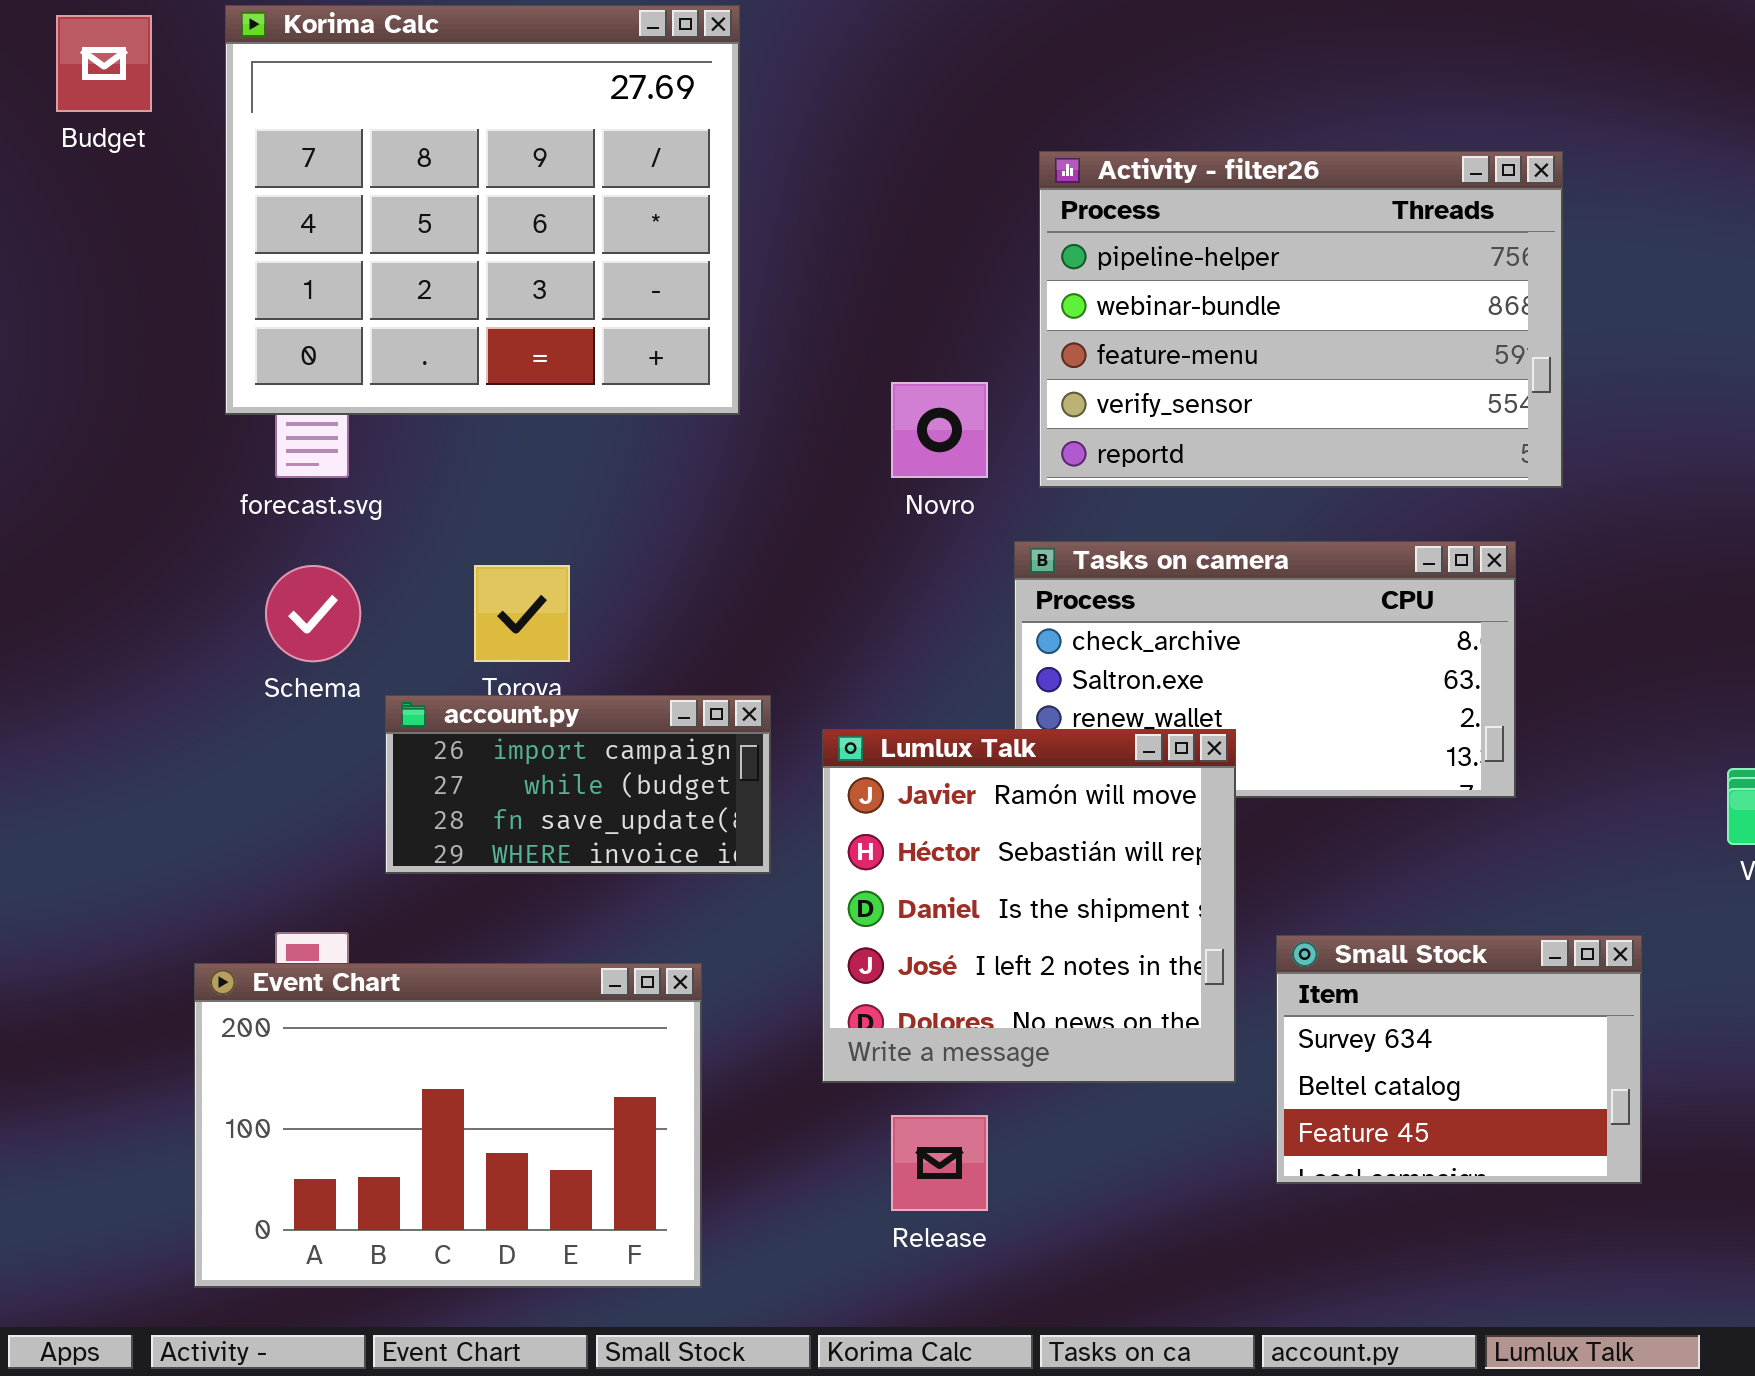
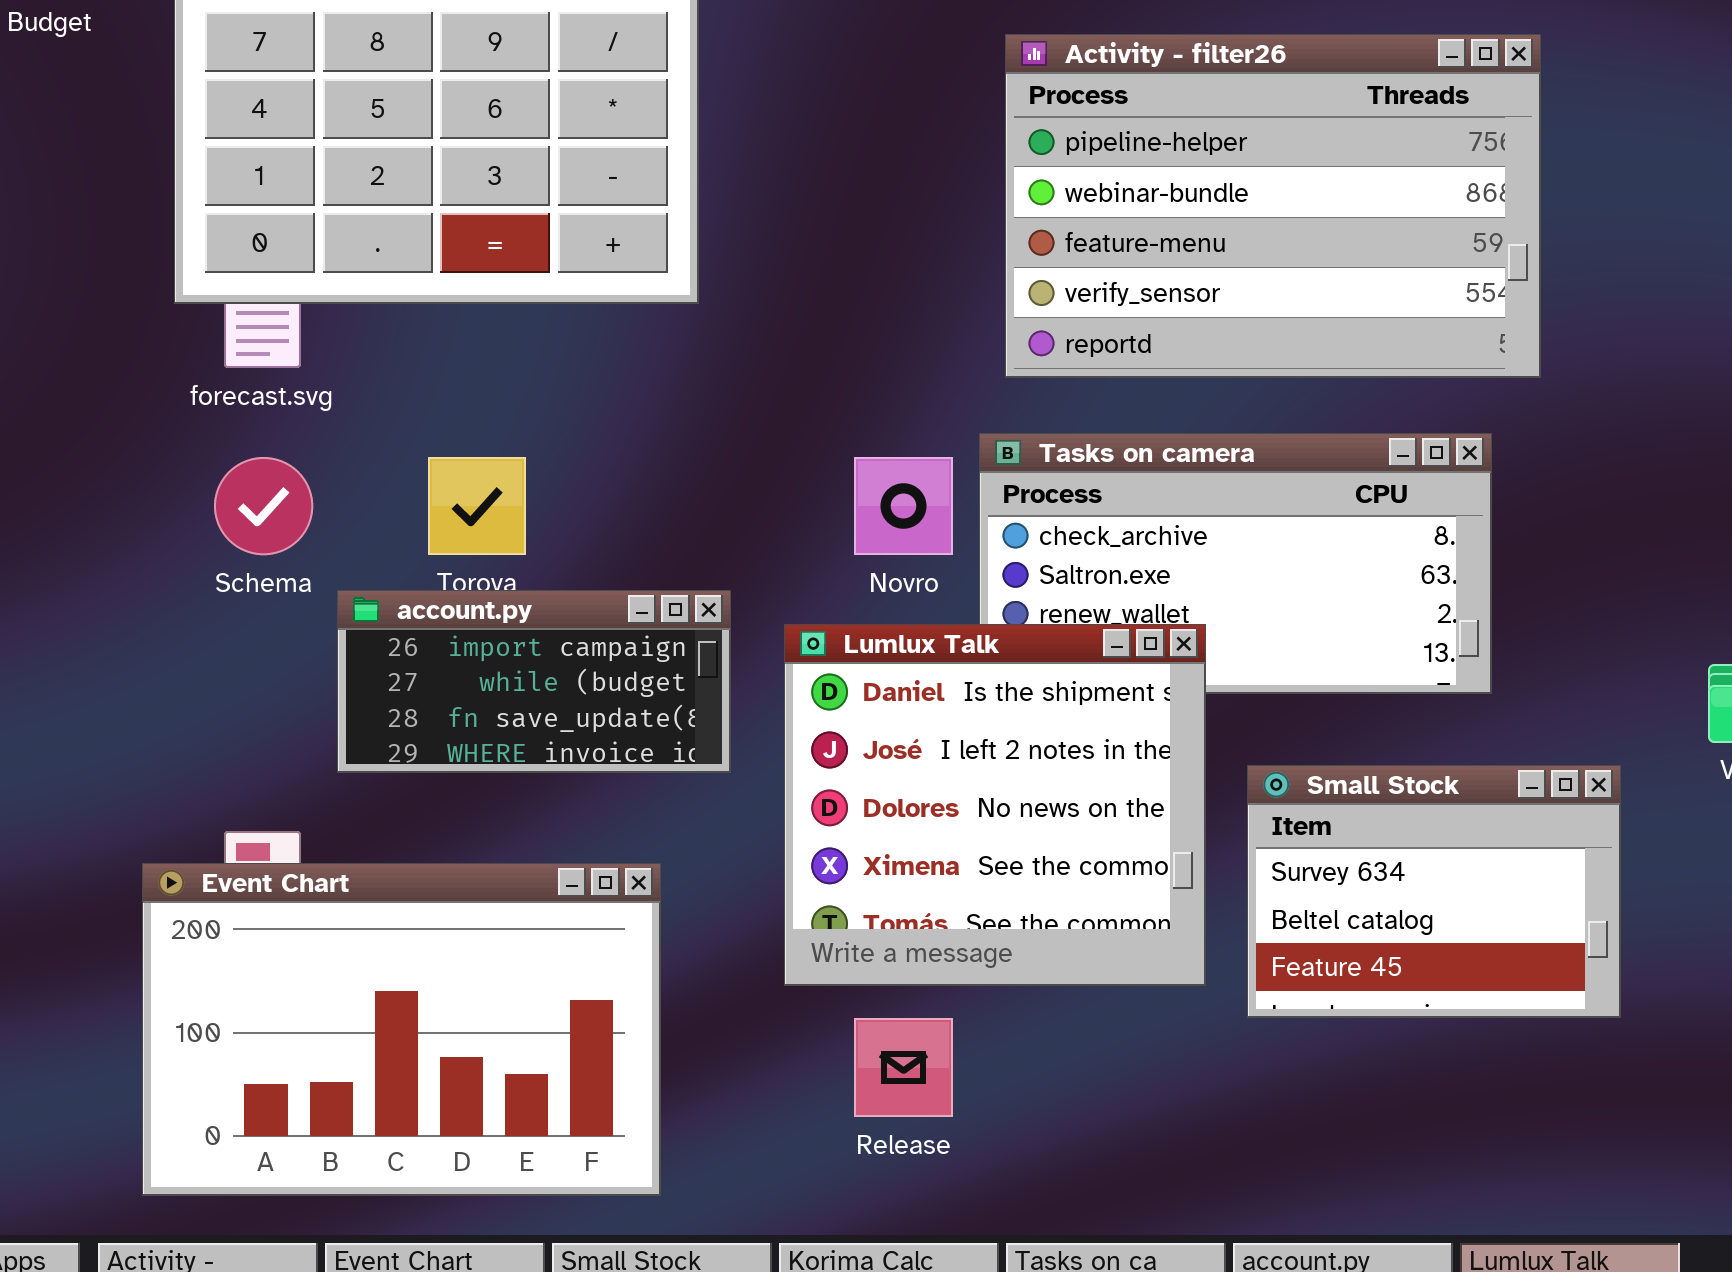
Novro: [891,382,988,478] -> [854,457,953,555], moved
Lumlux Talk: [822,729,1236,1083] -> [784,624,1206,986], scrolled down 2 rows
Small Stock: [1276,935,1642,1184] -> [1247,765,1621,1018], moved

